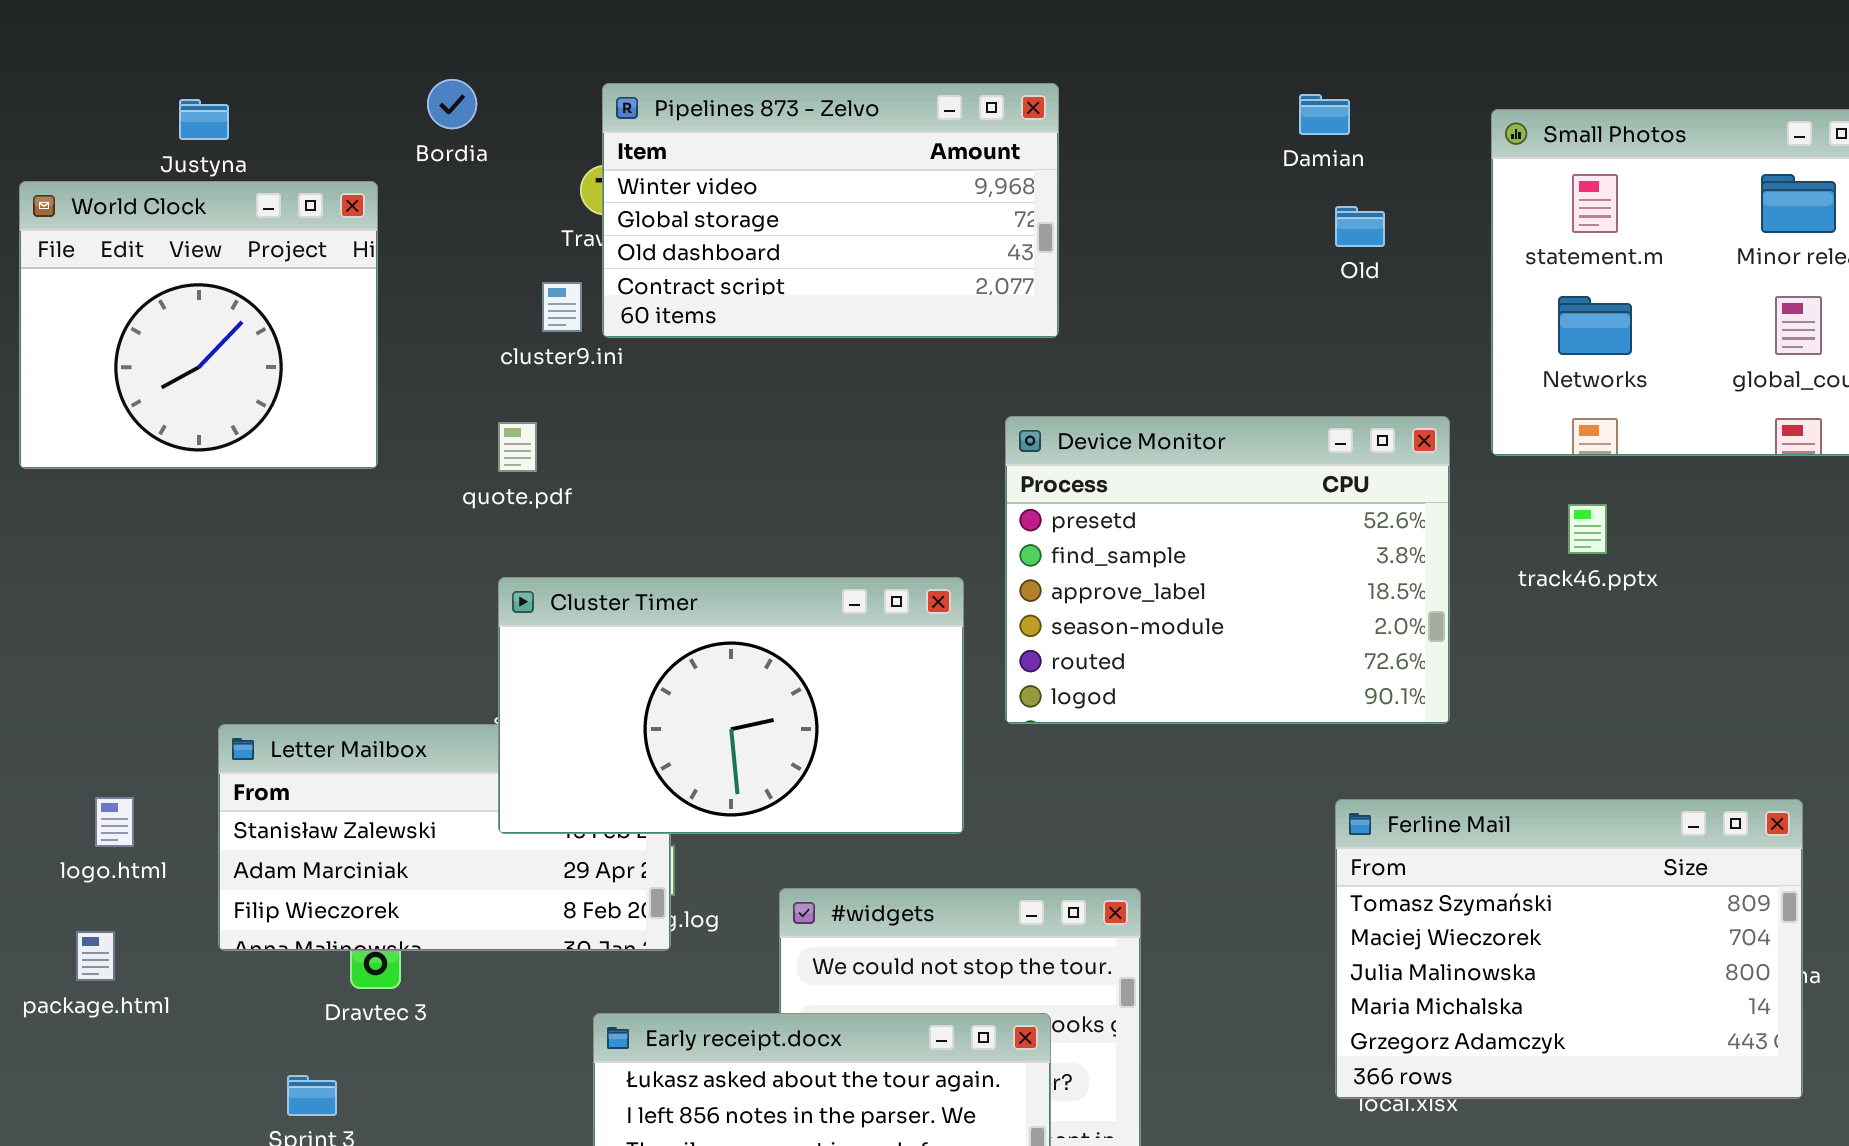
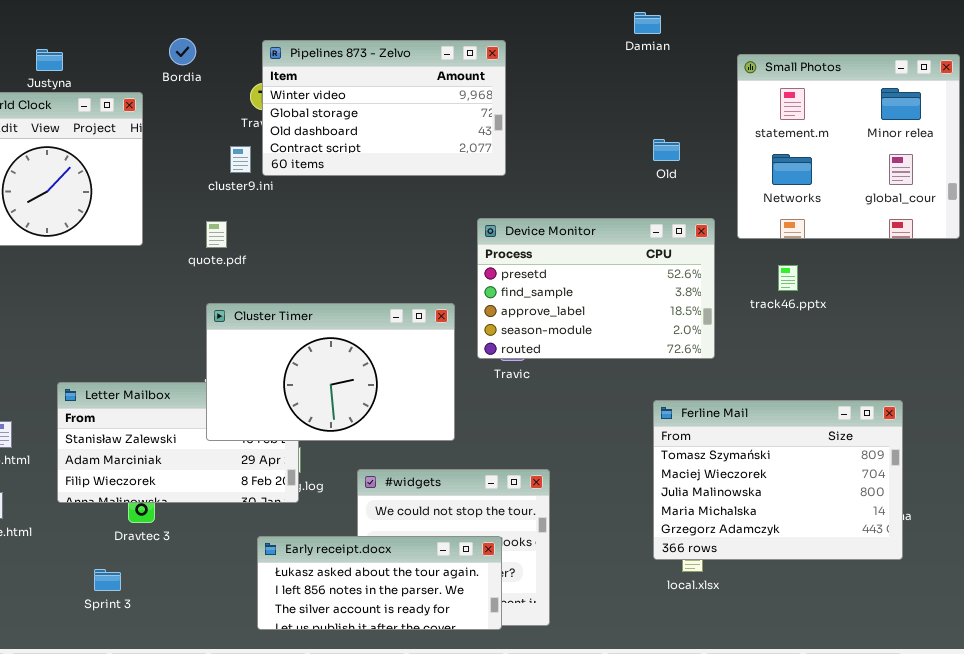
Damian: [1299,94,1350,135] -> [634,12,661,34], moved
Old: [1335,206,1385,247] -> [653,139,680,161], moved
Device Monitor: [1005,416,1450,724] -> [477,218,715,359], resized
Ferline Mail: [1335,799,1803,1099] -> [653,400,903,560], moved

